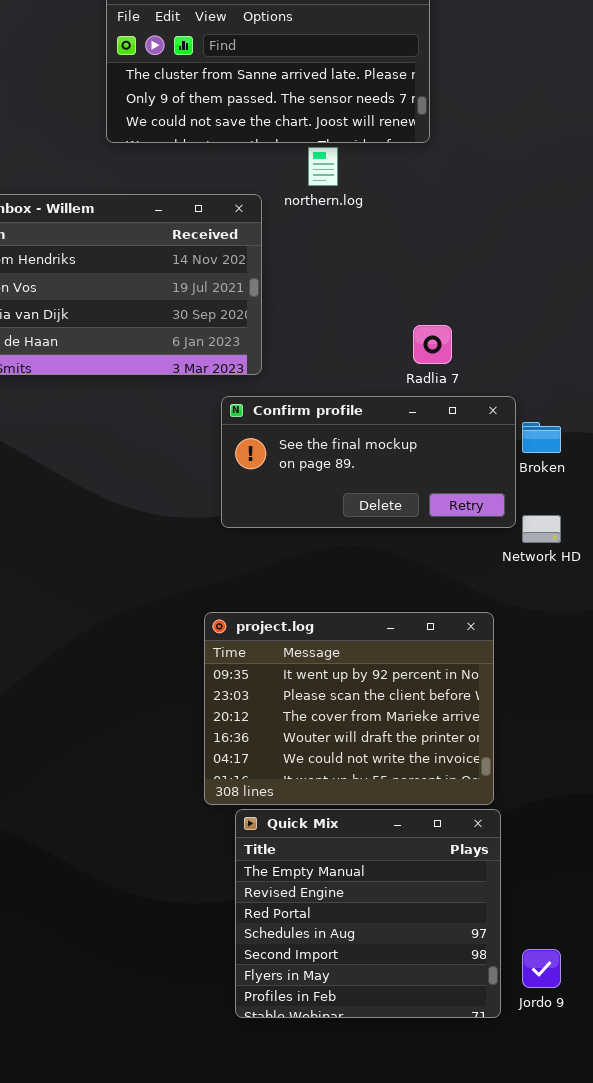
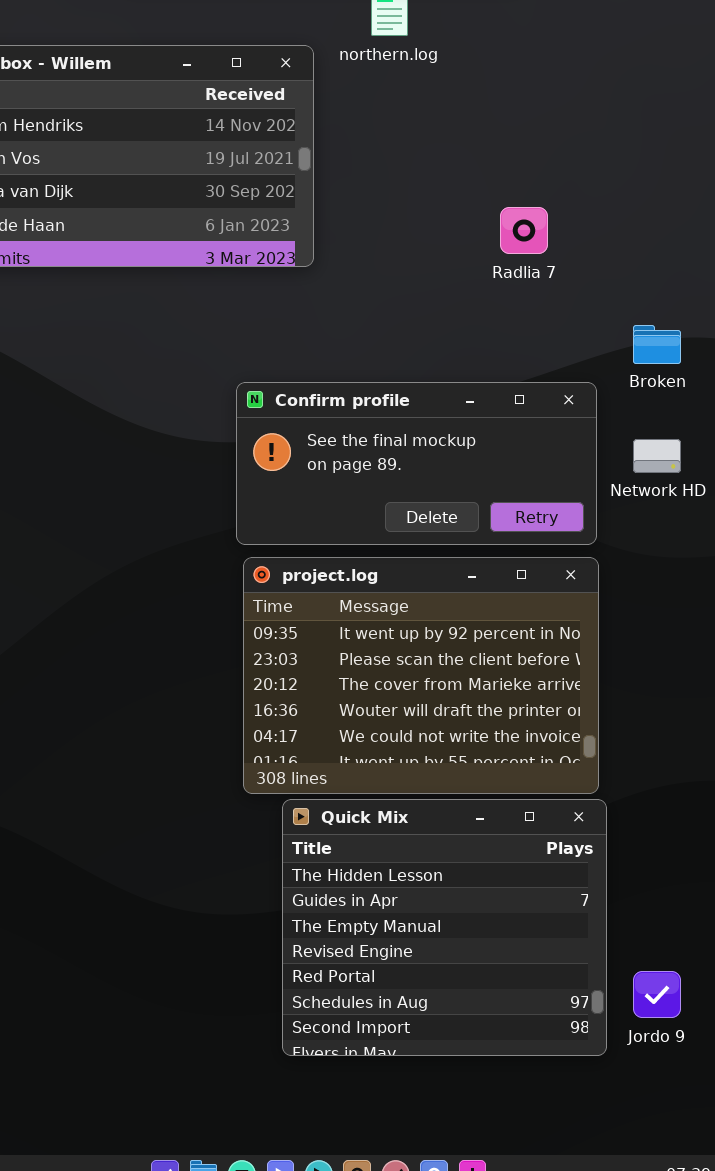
Confirm profile: [221,396,516,528] -> [236,382,597,545], moved
Quick Mix: [235,809,501,1018] -> [282,799,607,1056], scrolled up 2 rows

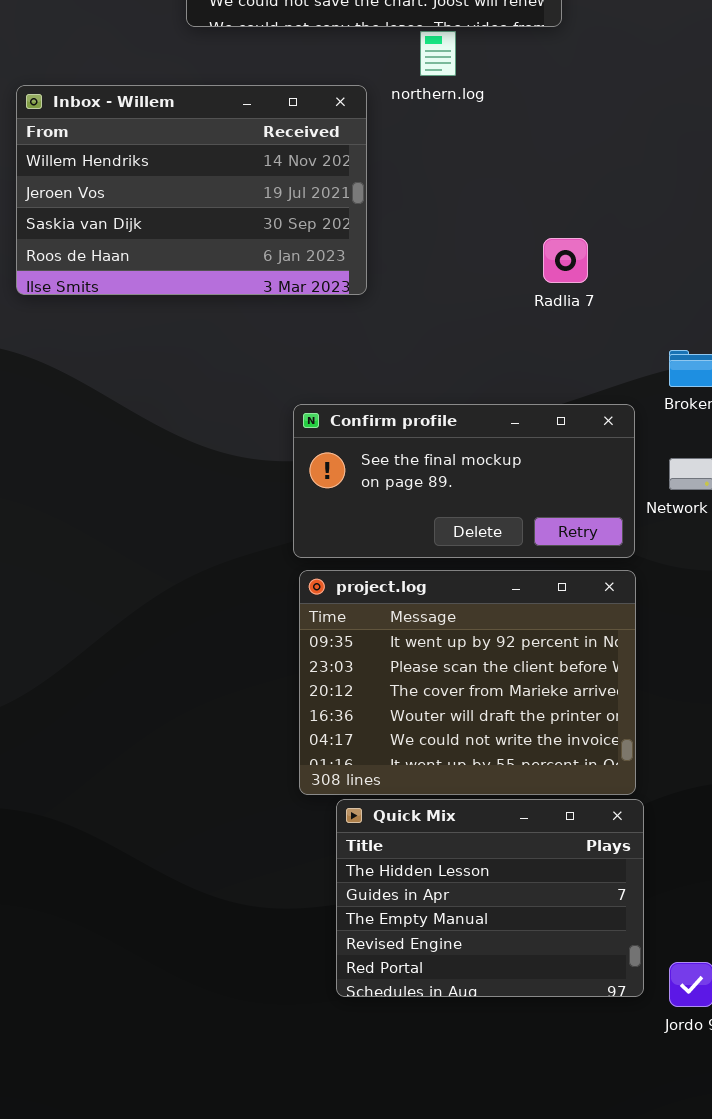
Quick Mix: [282,799,607,1056] -> [336,799,644,997], resized

